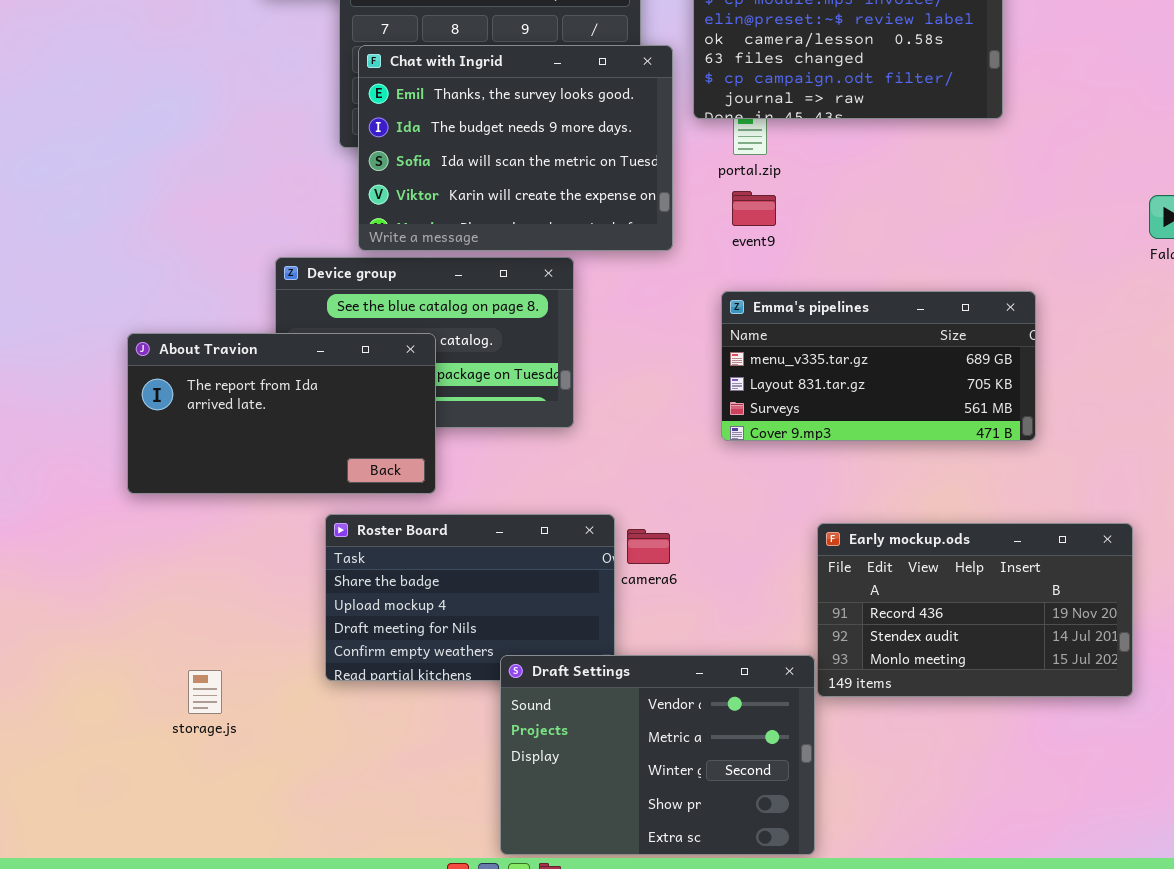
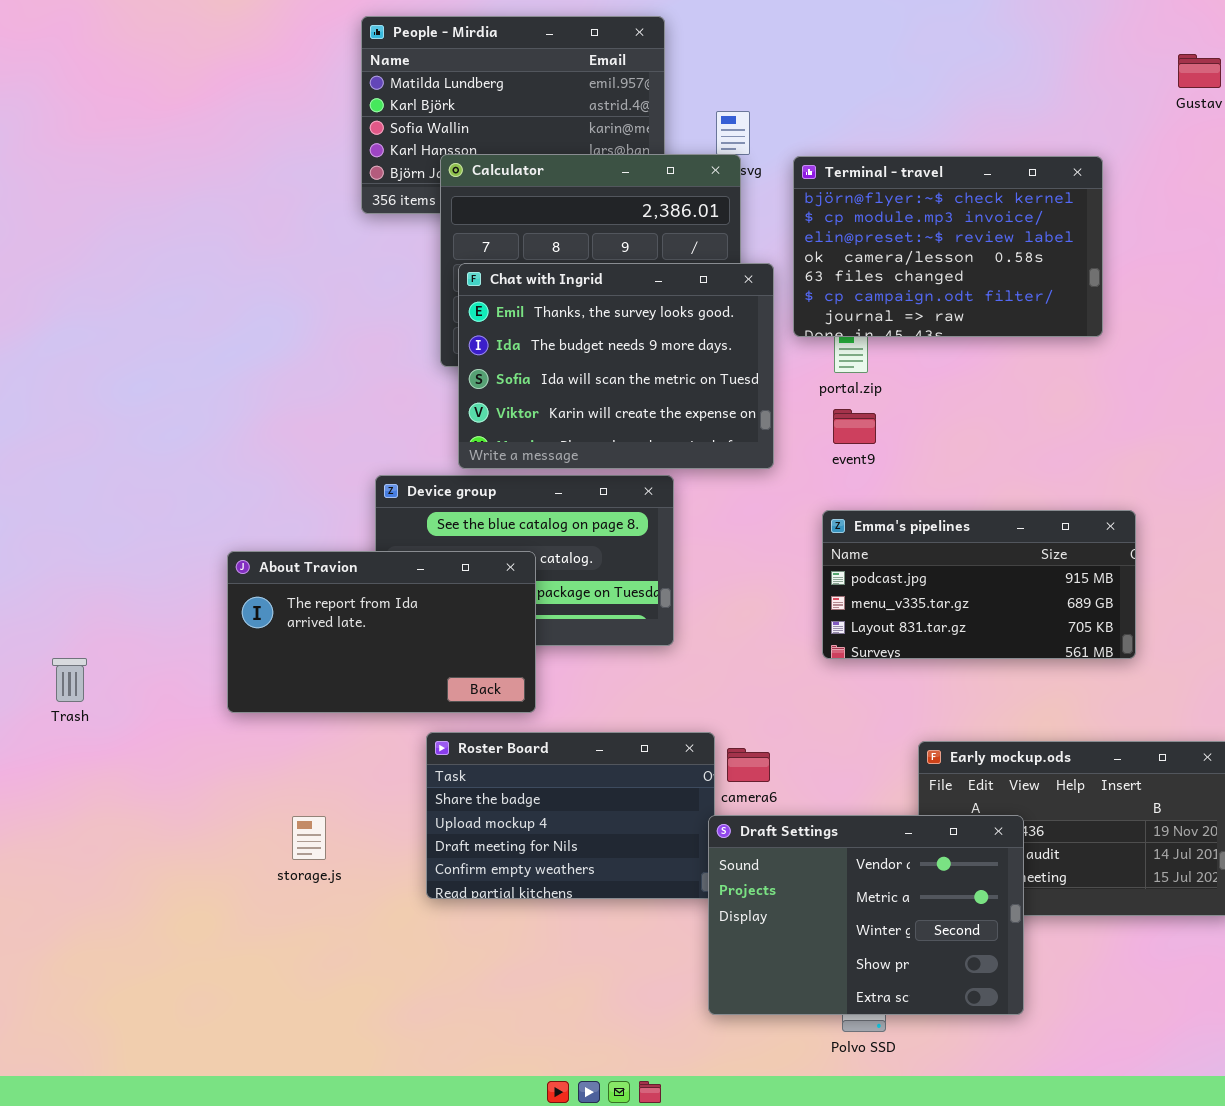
Emma's pipelines: [721,291,1036,441] -> [822,510,1136,659], scrolled up 1 row
Draft Settings: [500,655,815,855] -> [708,815,1024,1015], moved
storage.js: [188,670,222,714] -> [292,816,326,860], moved

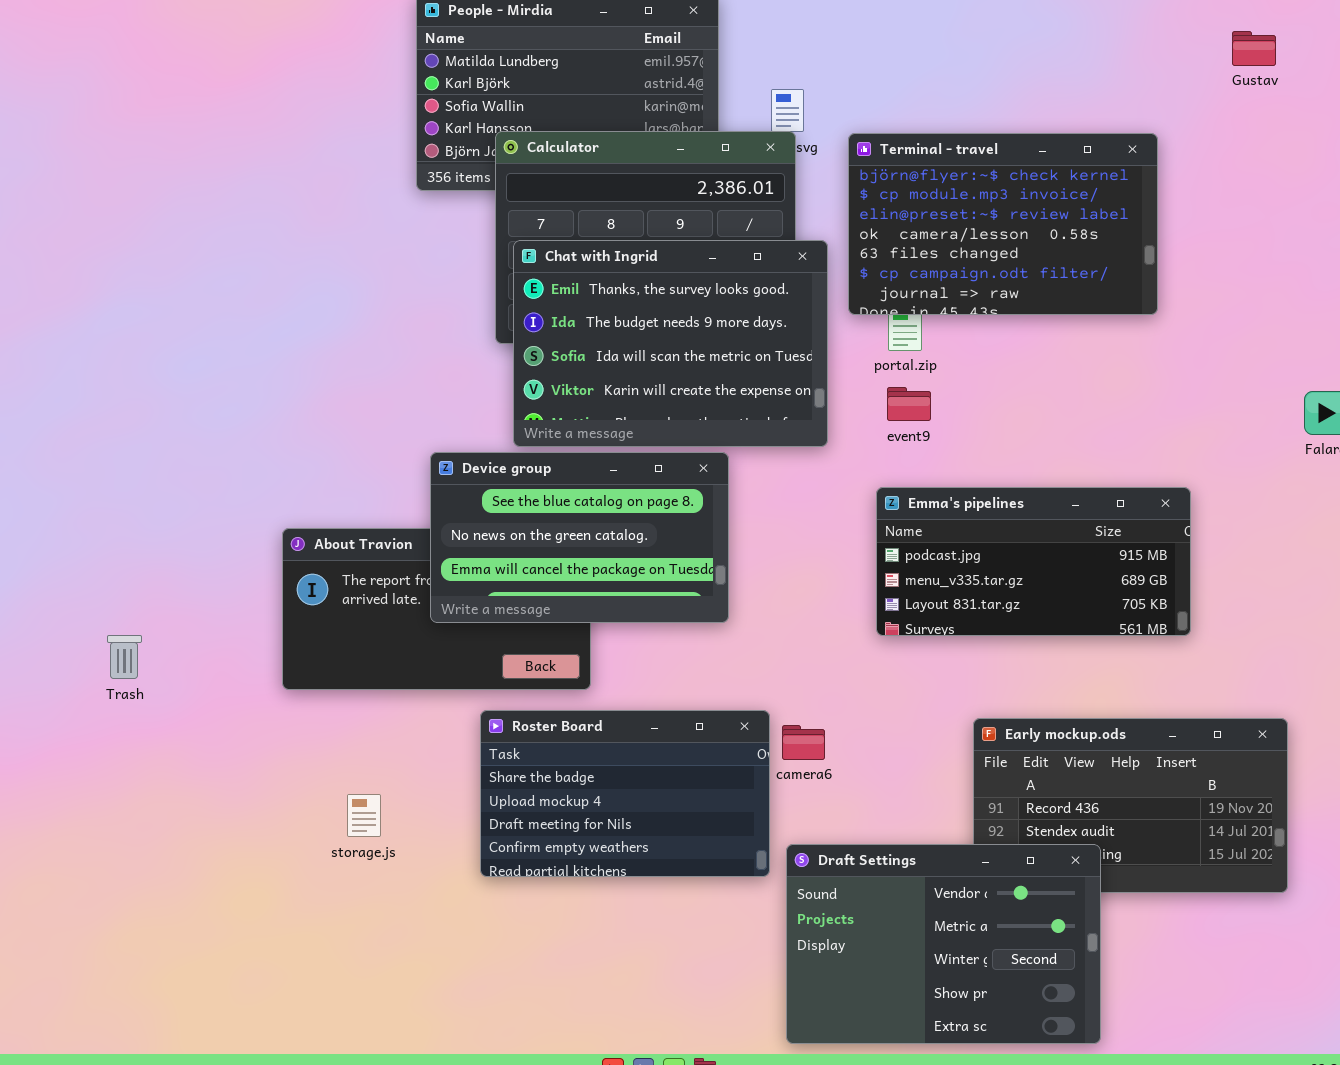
Device group: [375,475,674,646] -> [430,452,729,623], raised
Draft Settings: [708,815,1024,1015] -> [786,844,1101,1044], moved

